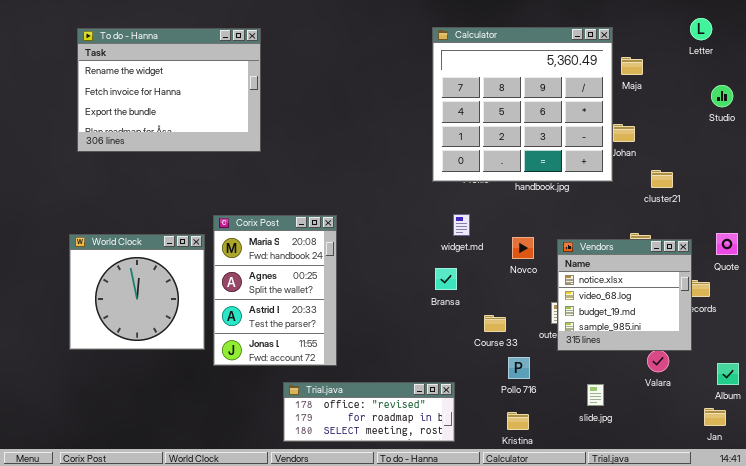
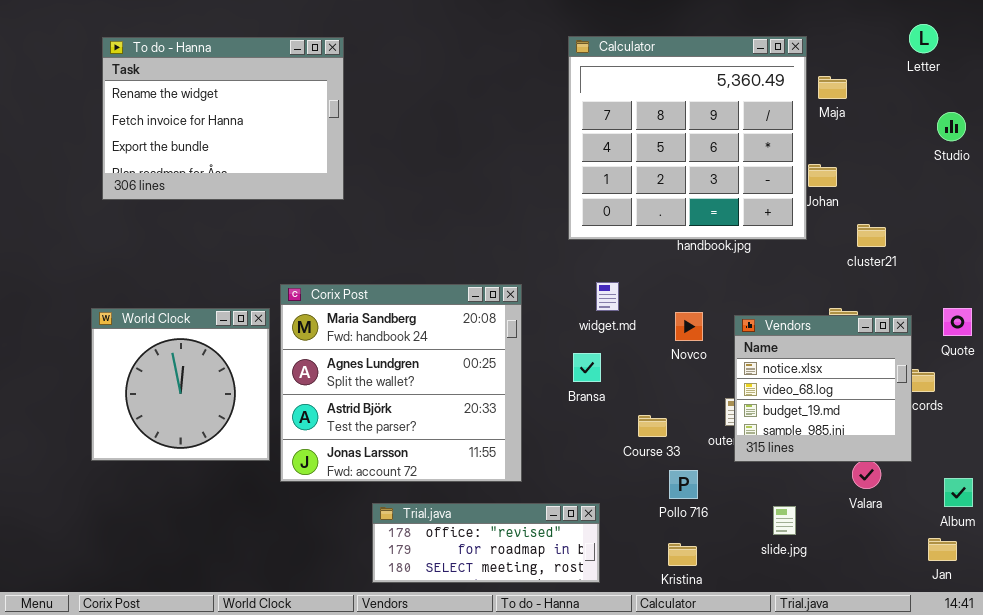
Corix Post: [213,215,337,366] -> [280,284,522,482], resized

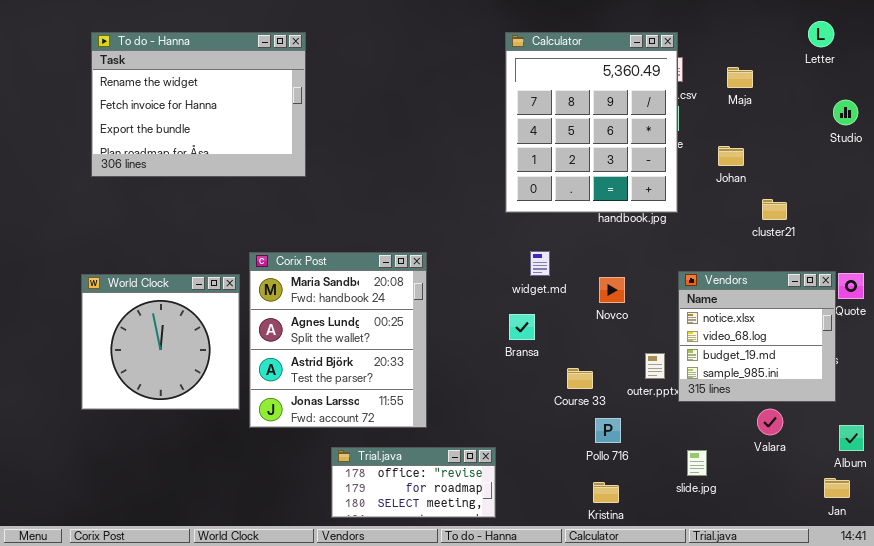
Calculator: [568,36,807,240] -> [505,32,678,213], resized
Corix Post: [280,284,522,482] -> [249,252,427,428], resized
Vendors: [734,315,912,462] -> [678,271,836,402], moved
Trial.java: [372,503,600,583] -> [331,447,496,518], resized

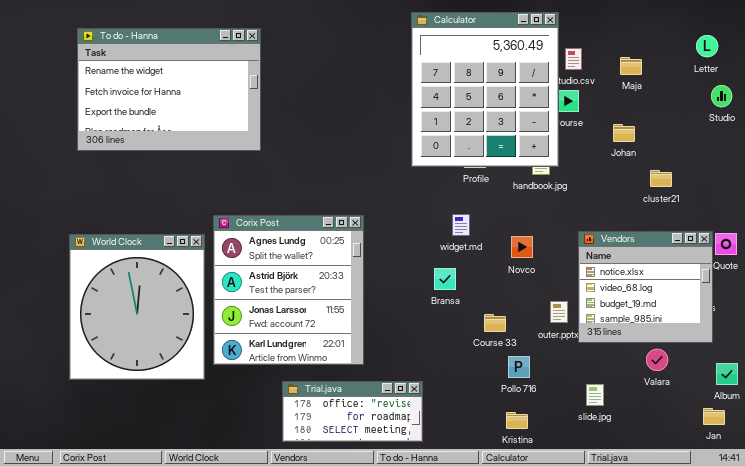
Letter: [808,21,834,47] -> [696,35,718,57], moved
Calculator: [505,32,678,213] -> [411,12,559,167], moved
Corix Post: [249,252,427,428] -> [213,215,364,365], scrolled down 1 row
World Clock: [81,274,240,410] -> [69,234,205,380], resized

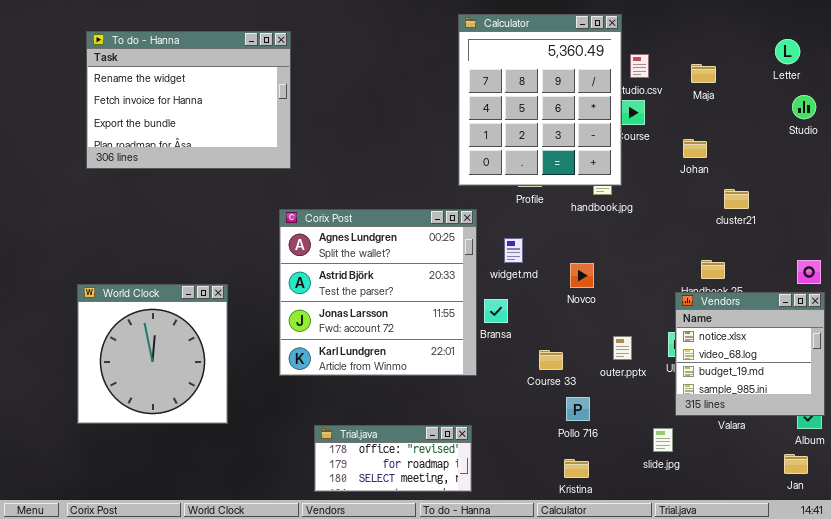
Corix Post: [213,215,364,365] -> [279,209,477,376], moved, resized
Vendors: [578,231,713,343] -> [675,292,825,416], moved
World Clock: [69,234,205,380] -> [77,284,228,424], resized

